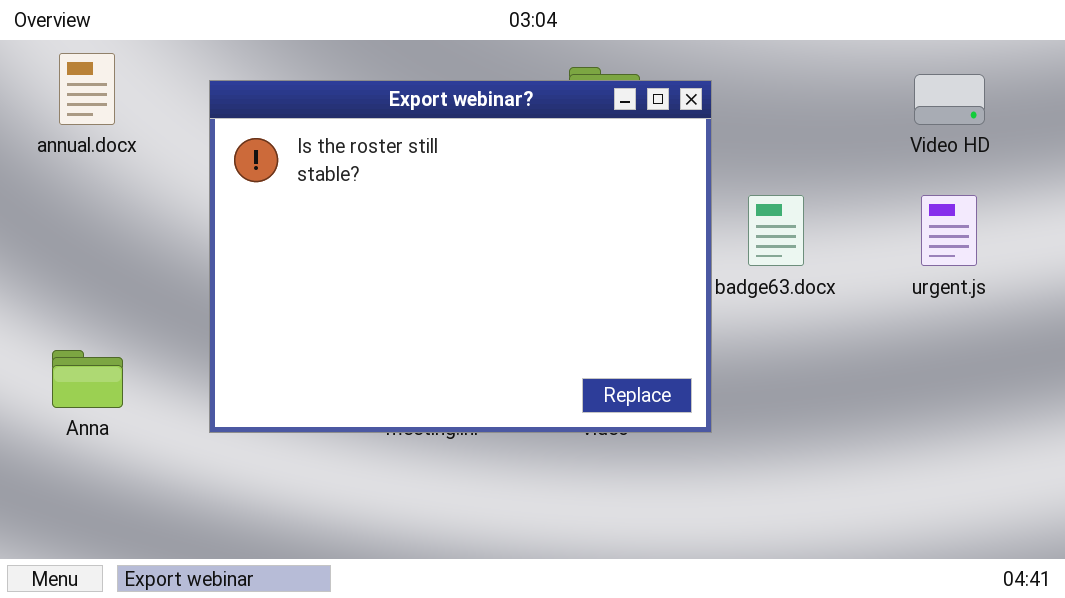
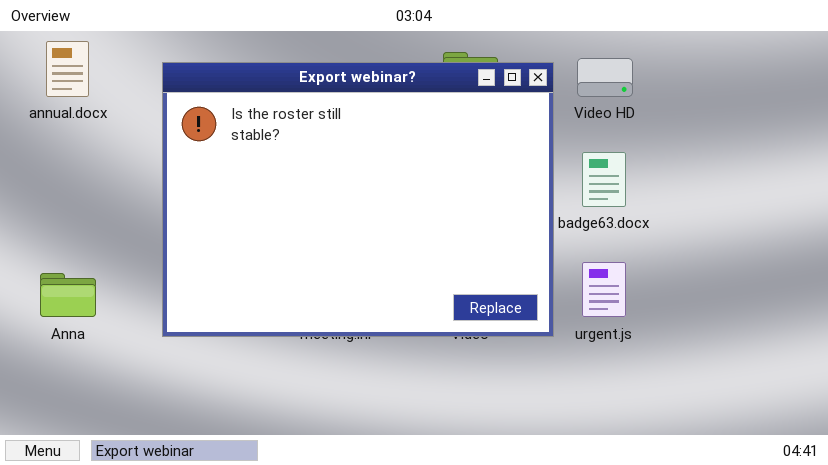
Video HD: [914,74,985,125] -> [577,58,633,97], moved
urgent.js: [921,195,977,266] -> [582,262,626,317], moved

